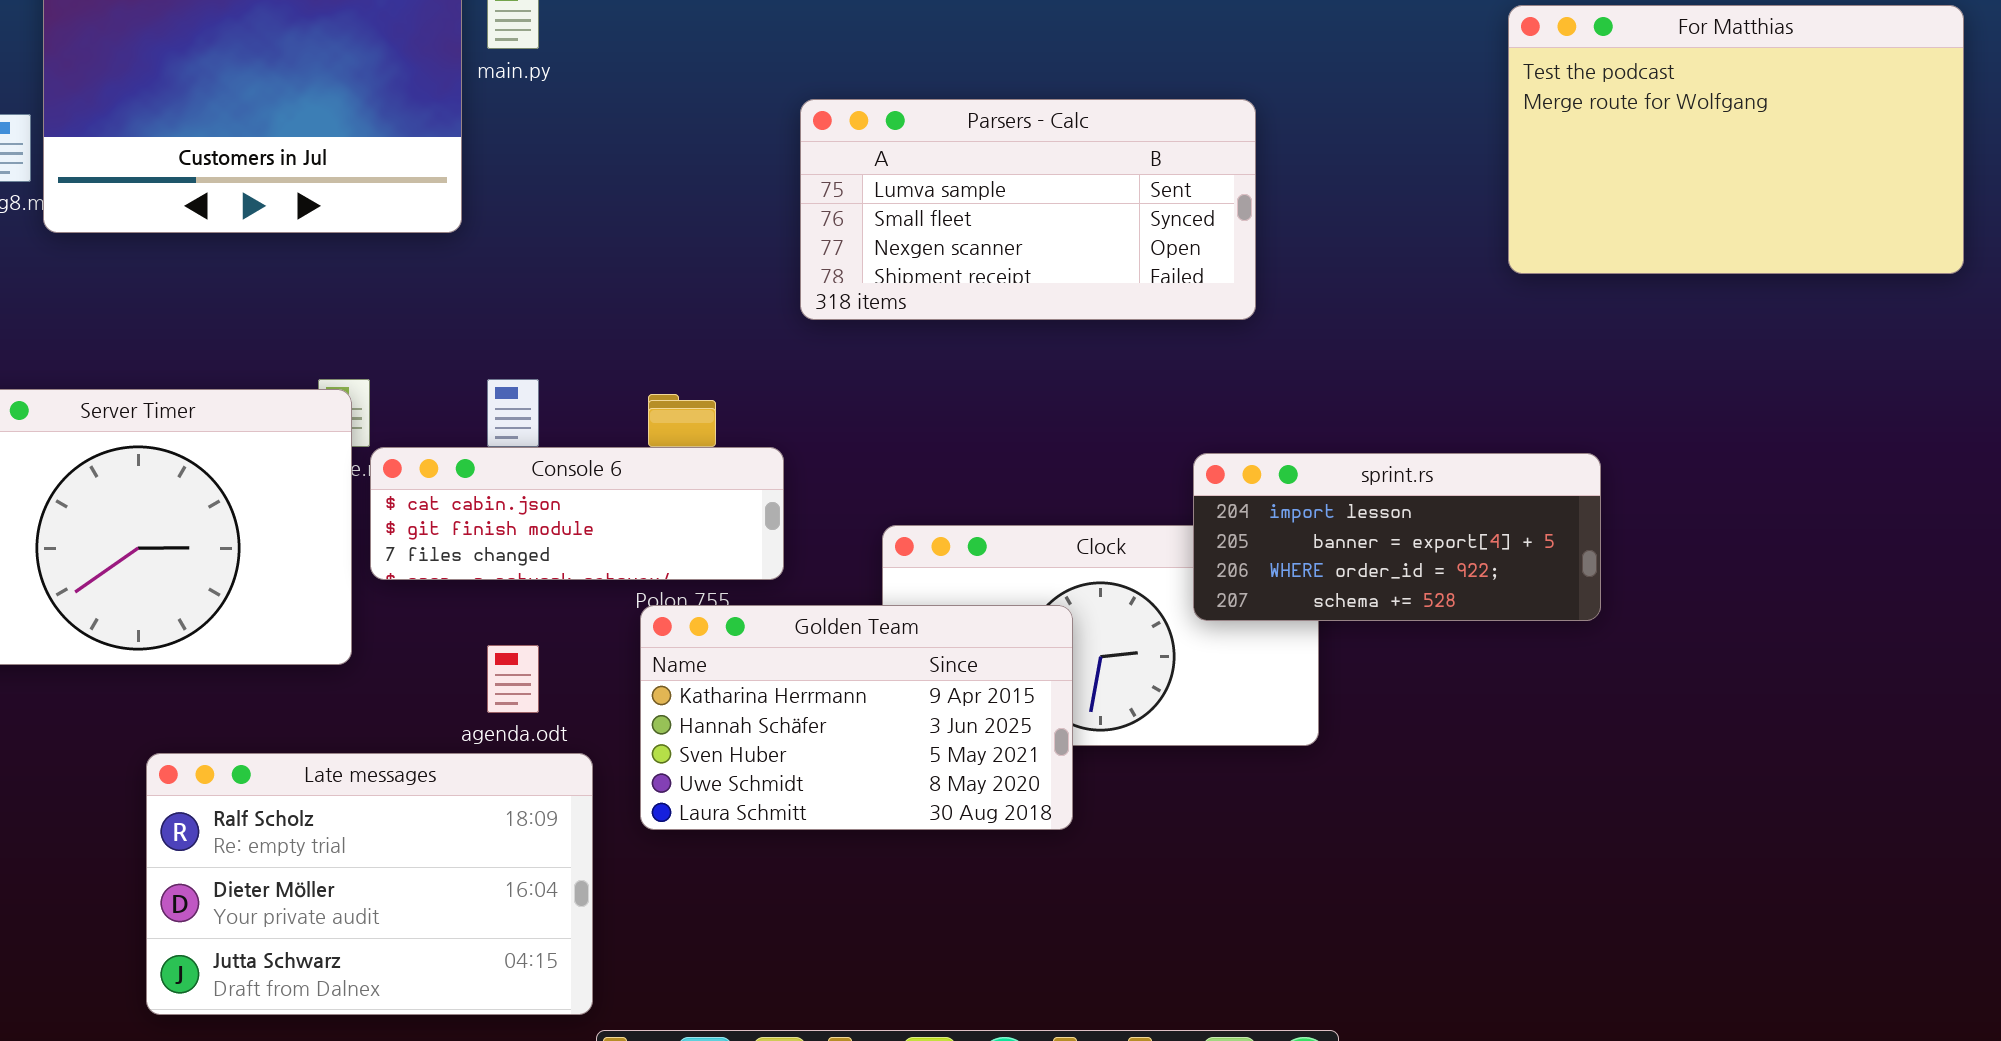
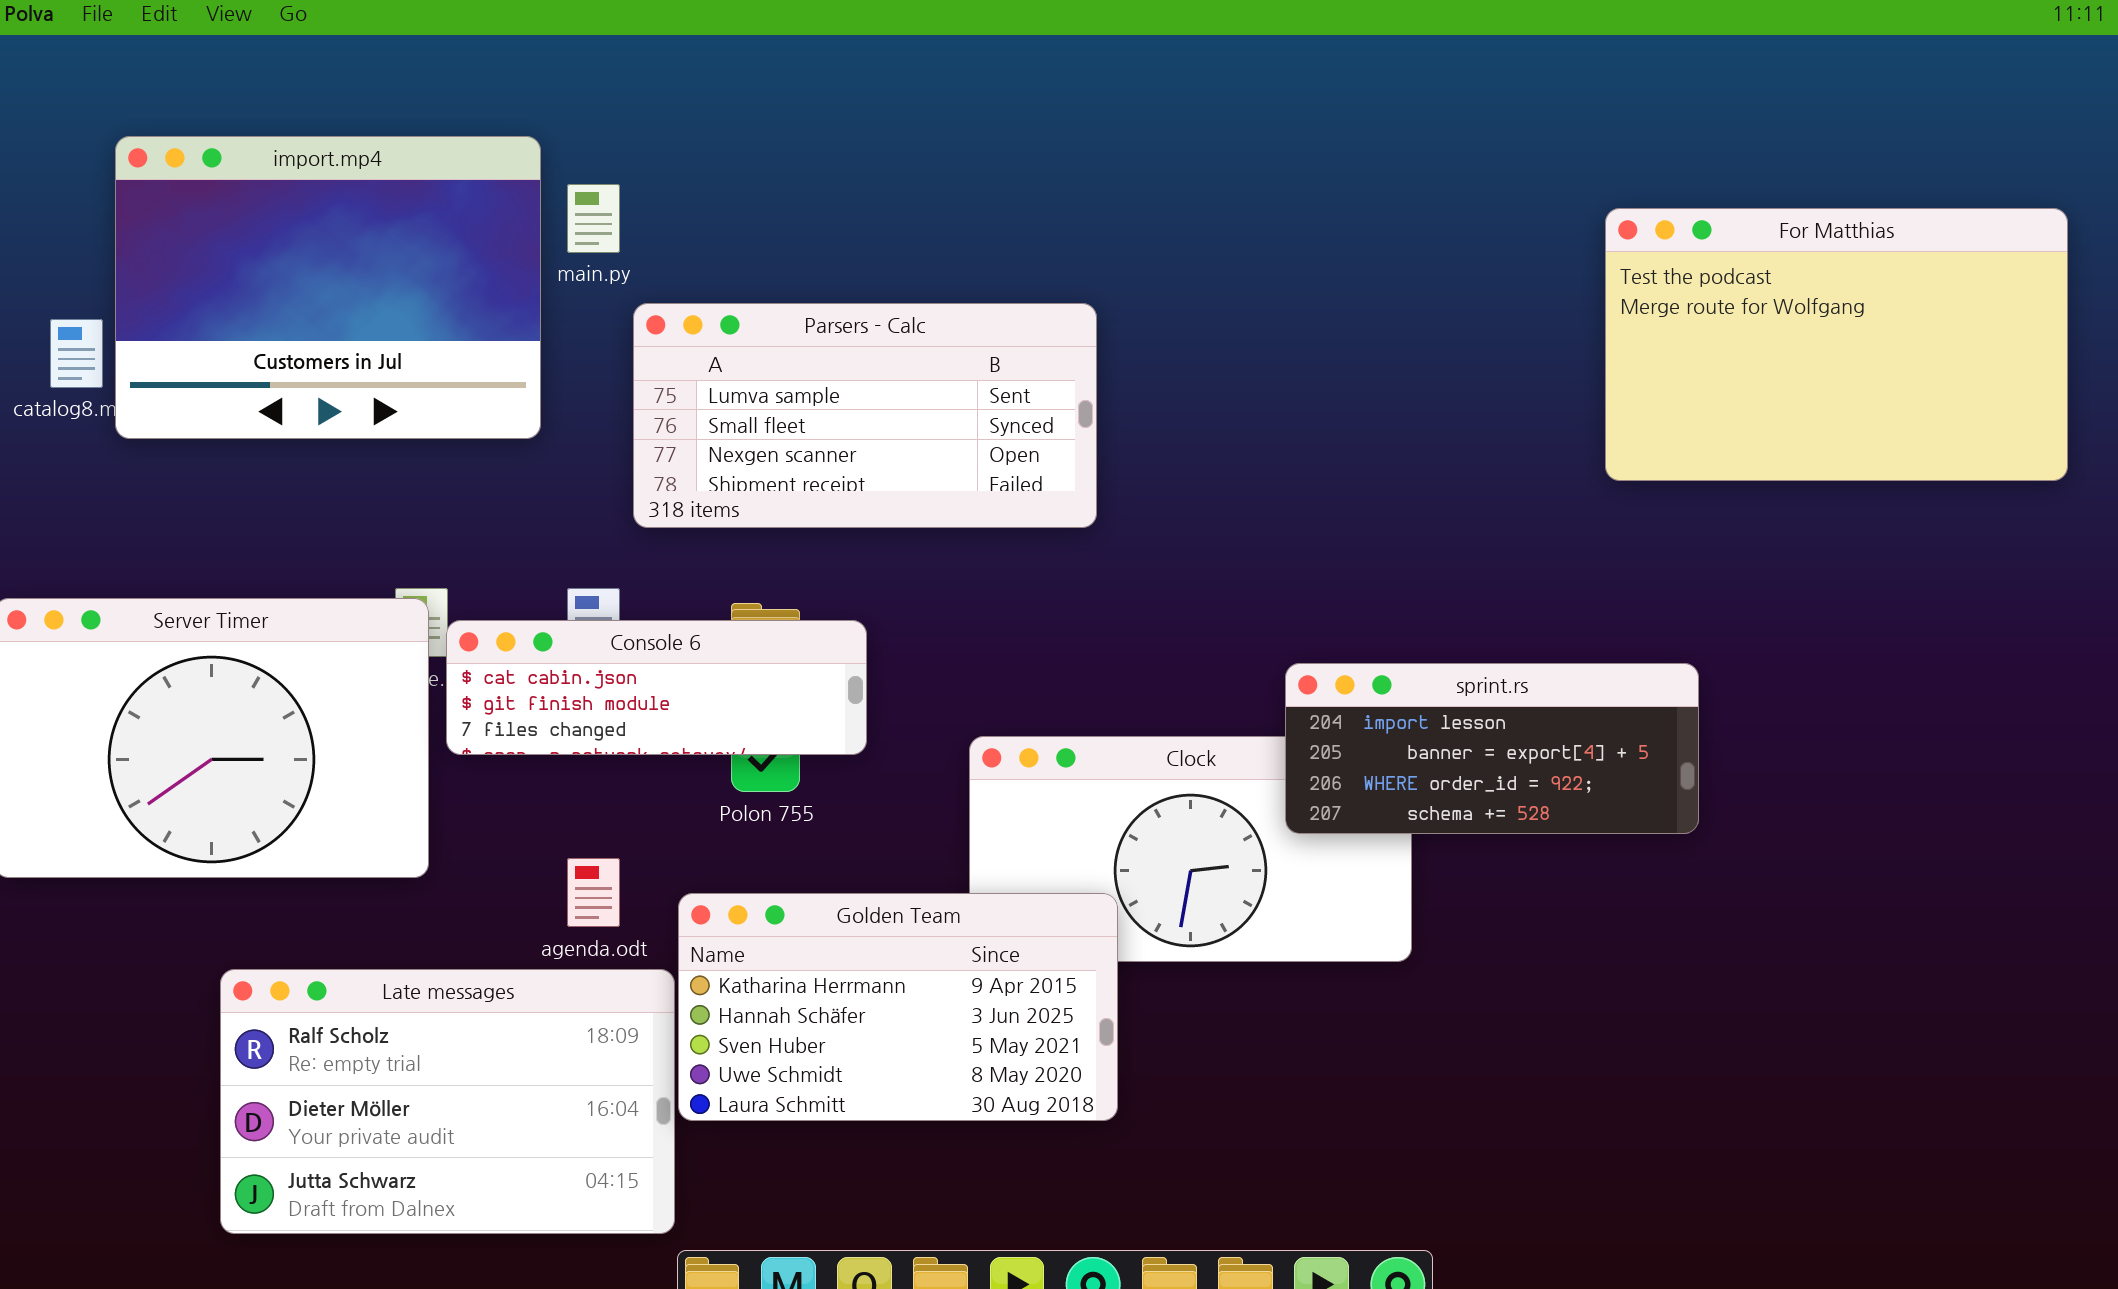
Parsers - Calc: [800,99,1256,320] -> [633,303,1097,528], moved
Console 6: [370,447,784,580] -> [446,620,867,755], moved
Golden Team: [640,605,1073,830] -> [678,893,1118,1121], moved

